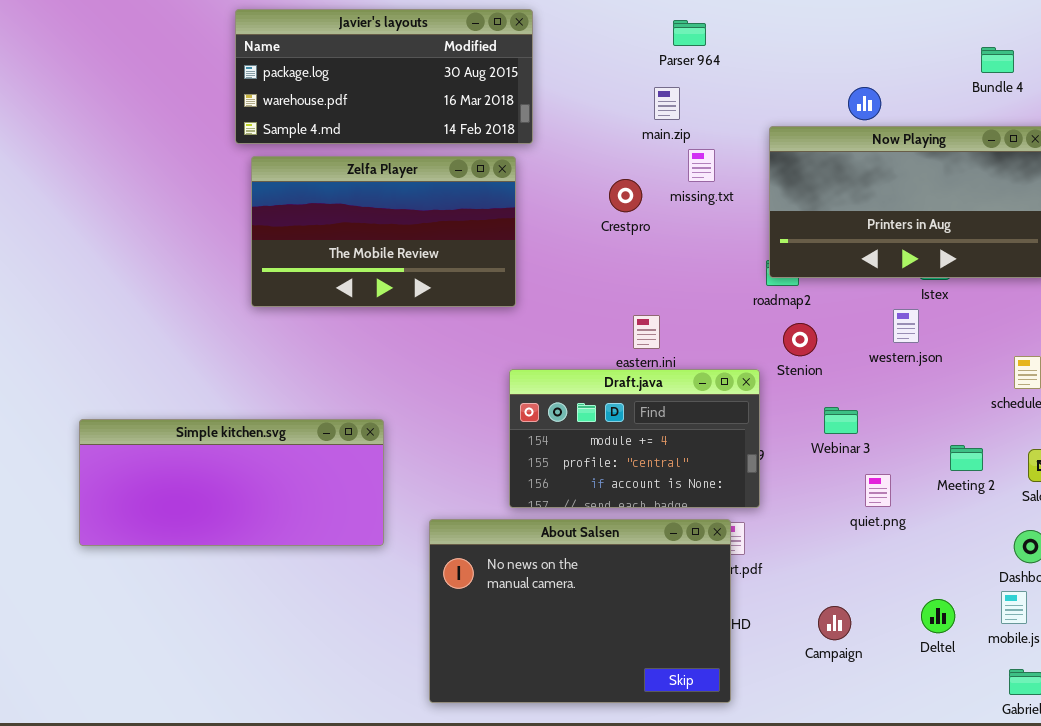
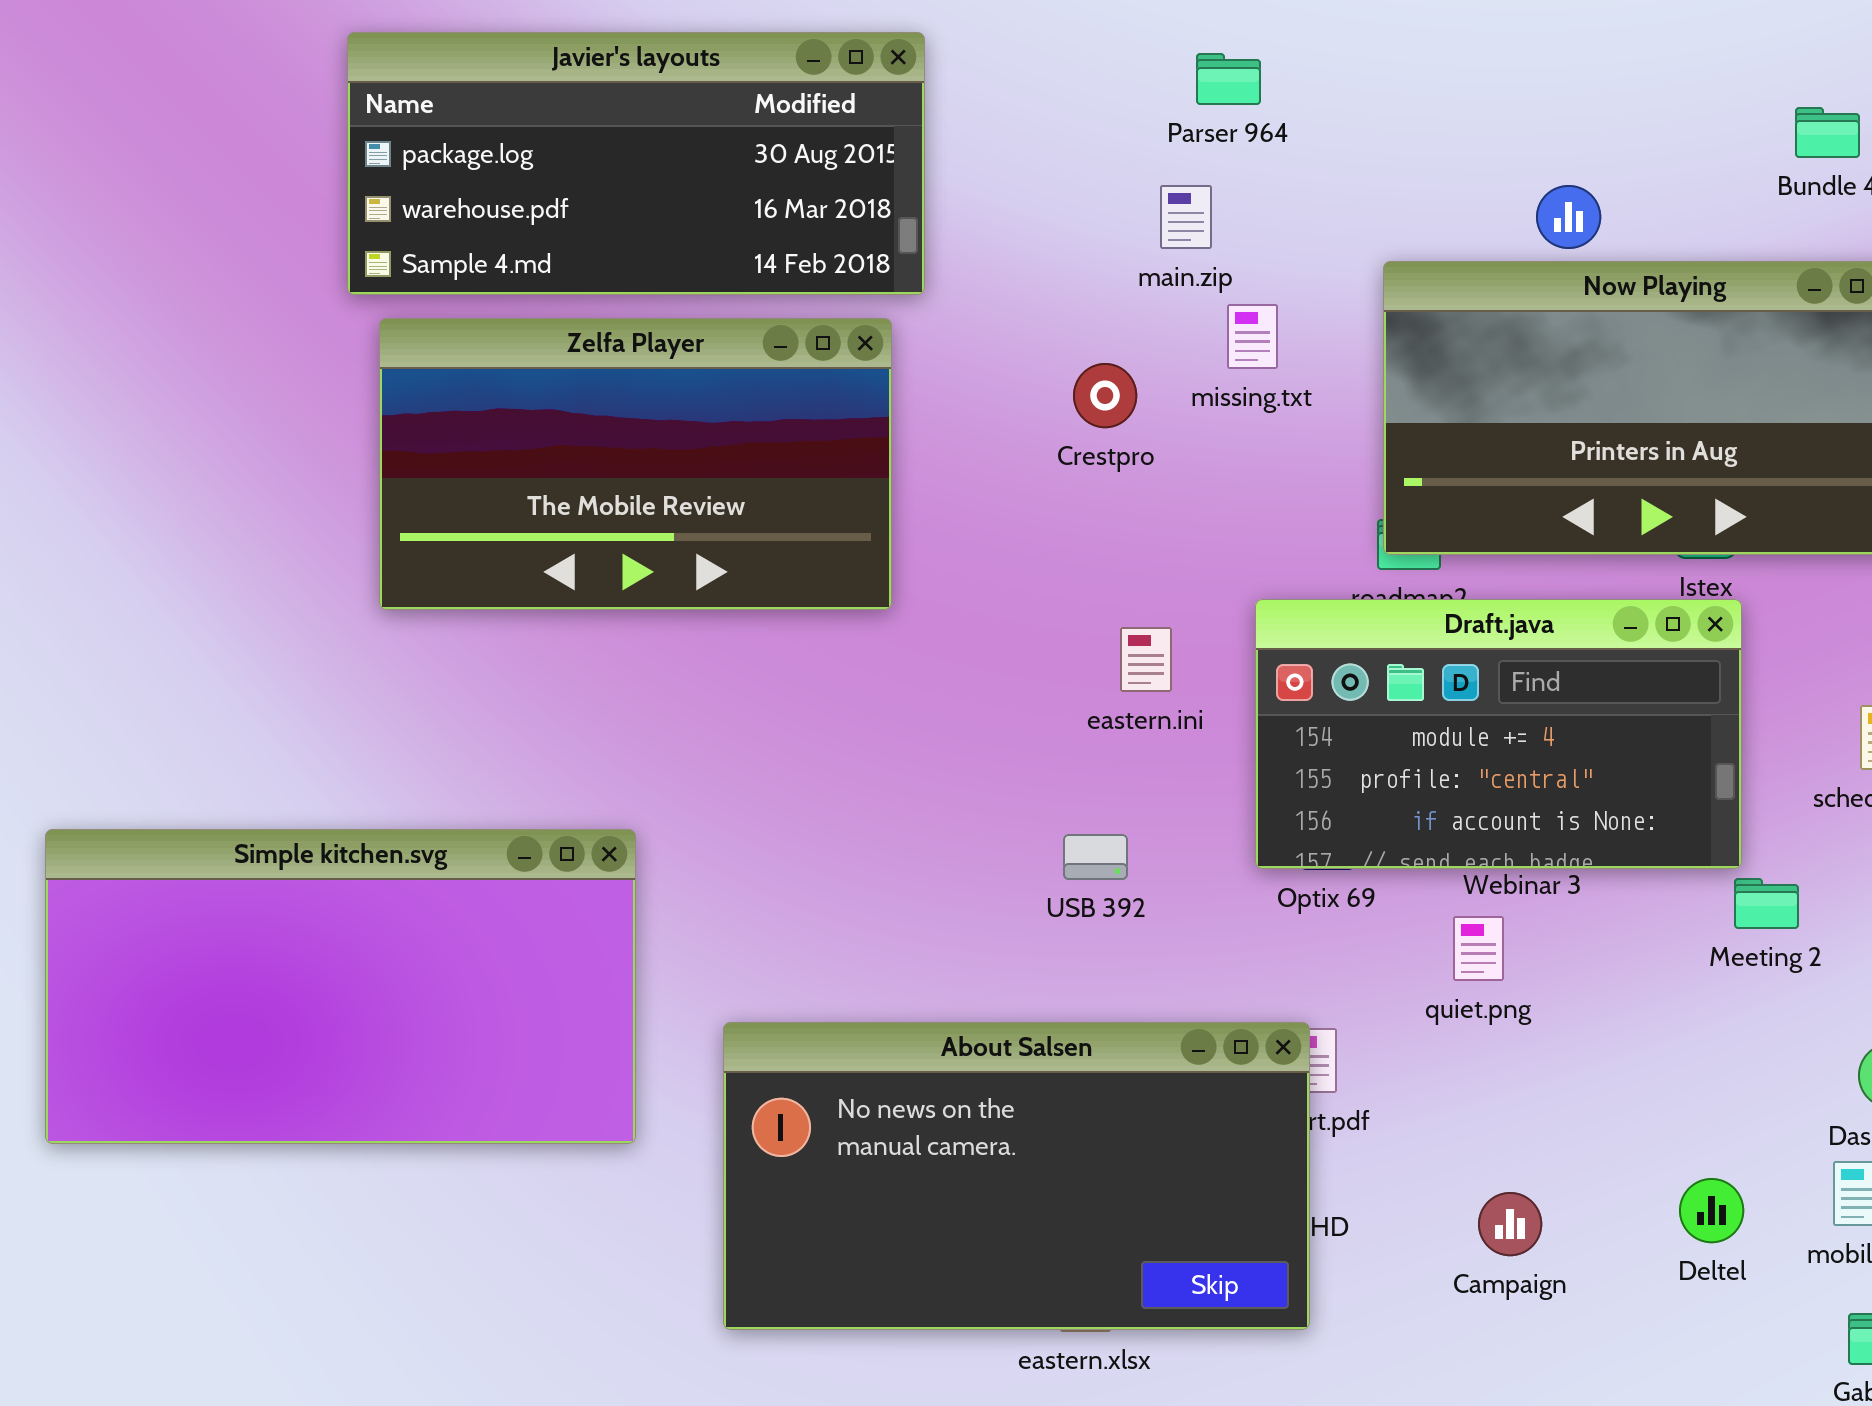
Draft.java: [509,369,760,508] -> [1255,599,1742,869], moved
Simple kitchen.svg: [79,419,384,546] -> [45,829,636,1144], resized
quiet.png: [865,474,891,507] -> [1453,916,1504,981], moved
About Salsen: [429,519,731,703] -> [723,1022,1310,1330], resized

